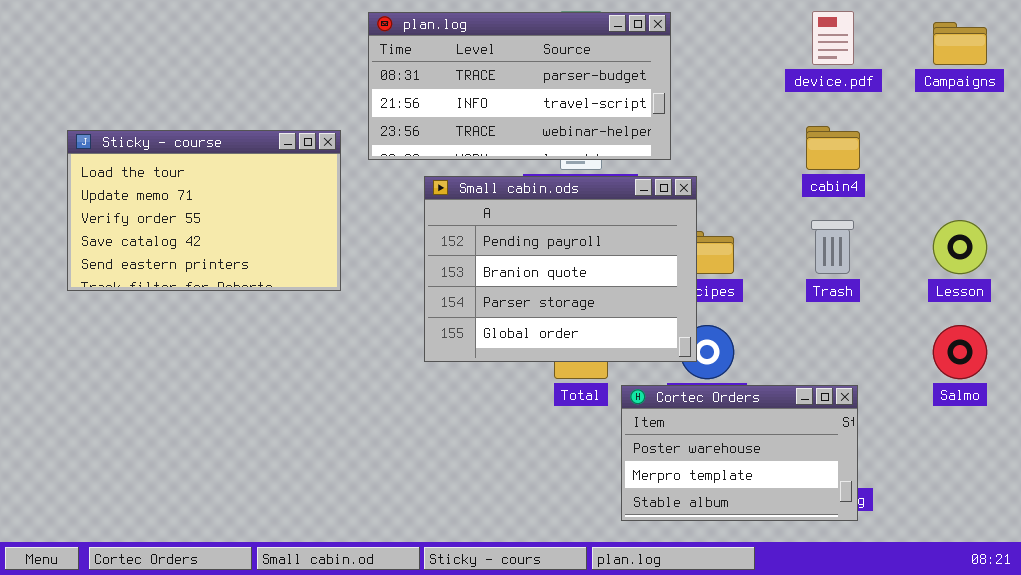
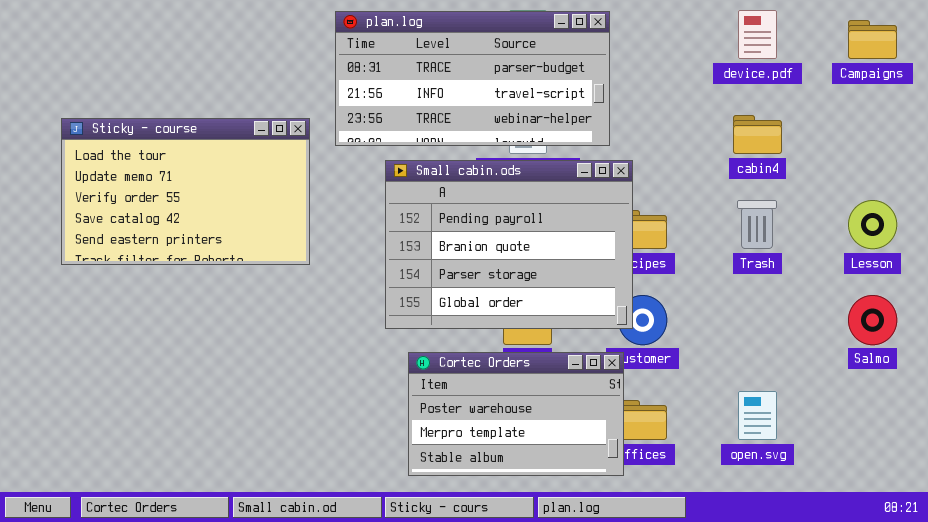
Cortec Orders: [621,385,858,521] -> [408,352,624,476], moved

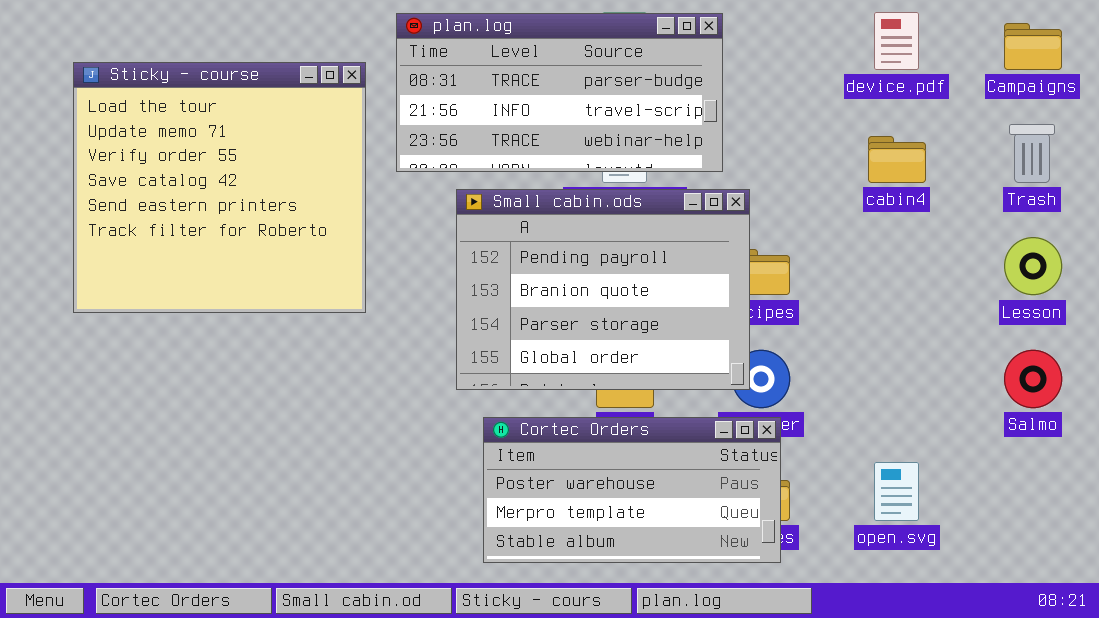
Sticky - course: [61,118,310,265] -> [73,62,366,313], resized
Trash: [737,200,777,249] -> [1009,124,1055,183], moved
Cortec Orders: [408,352,624,476] -> [483,417,781,563], resized

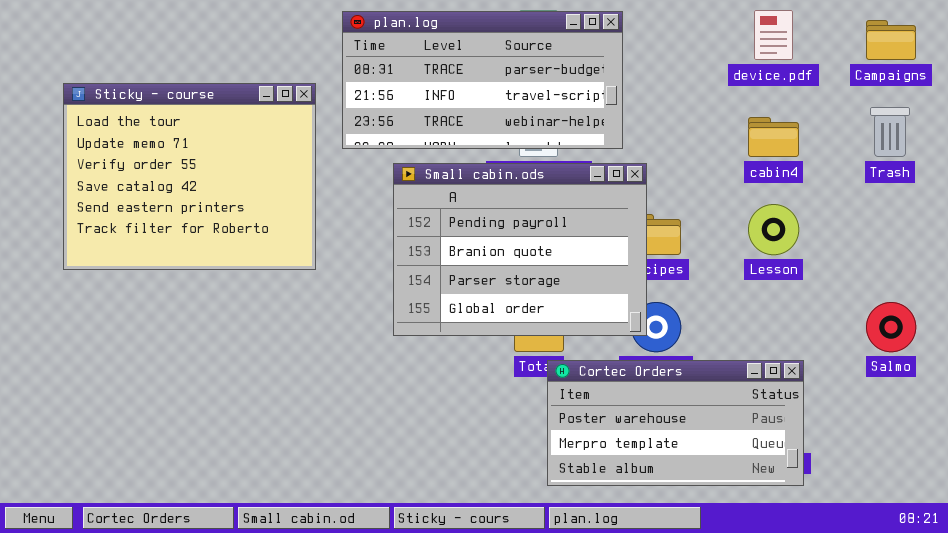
Sticky - course: [73,62,366,313] -> [63,83,316,270], resized
Lesson: [1004,237,1062,295] -> [748,204,799,255], moved
Cortec Orders: [483,417,781,563] -> [547,360,804,486], moved

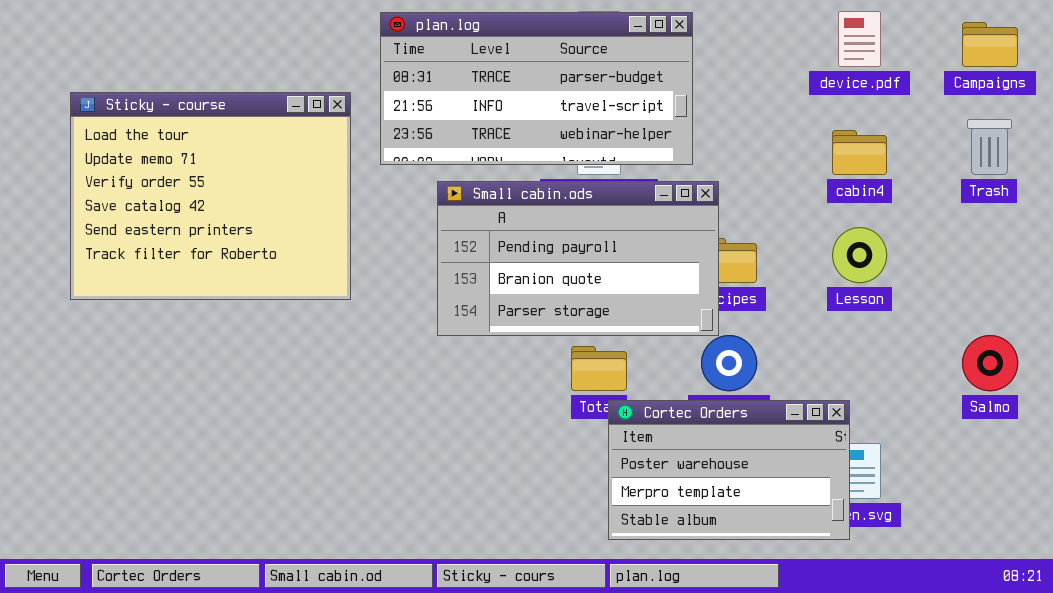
Small cabin.ods: [393,163,647,336] -> [437,181,719,336], resized
Cortec Orders: [547,360,804,486] -> [608,400,850,540], resized

